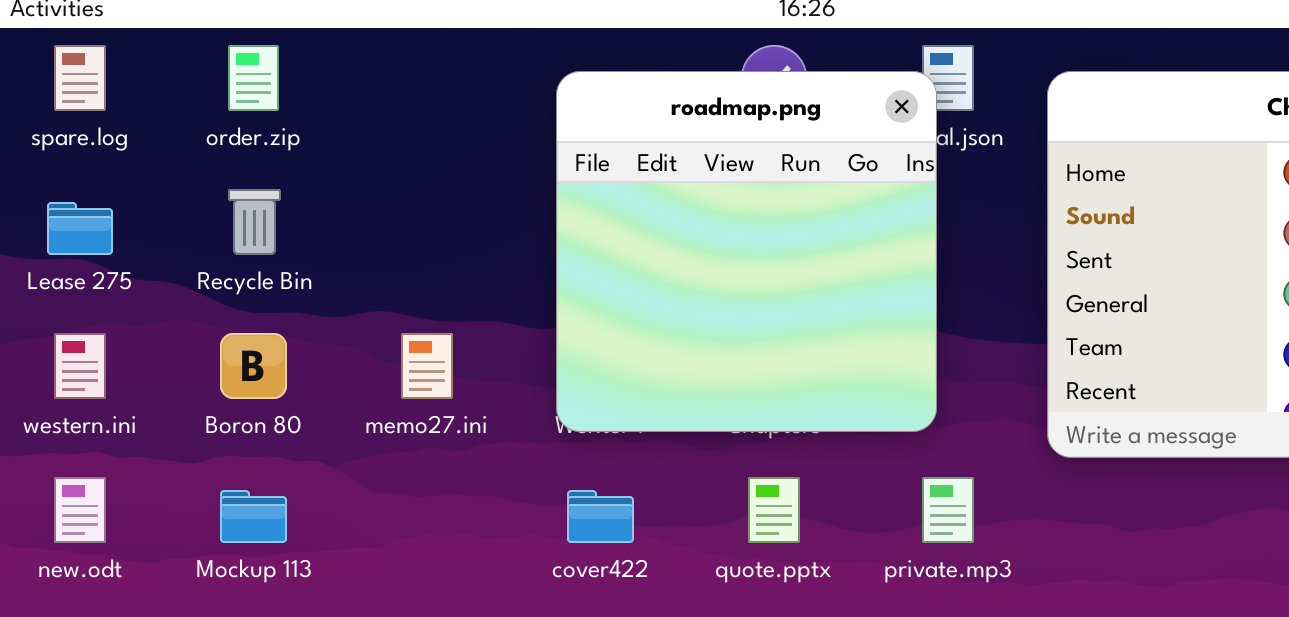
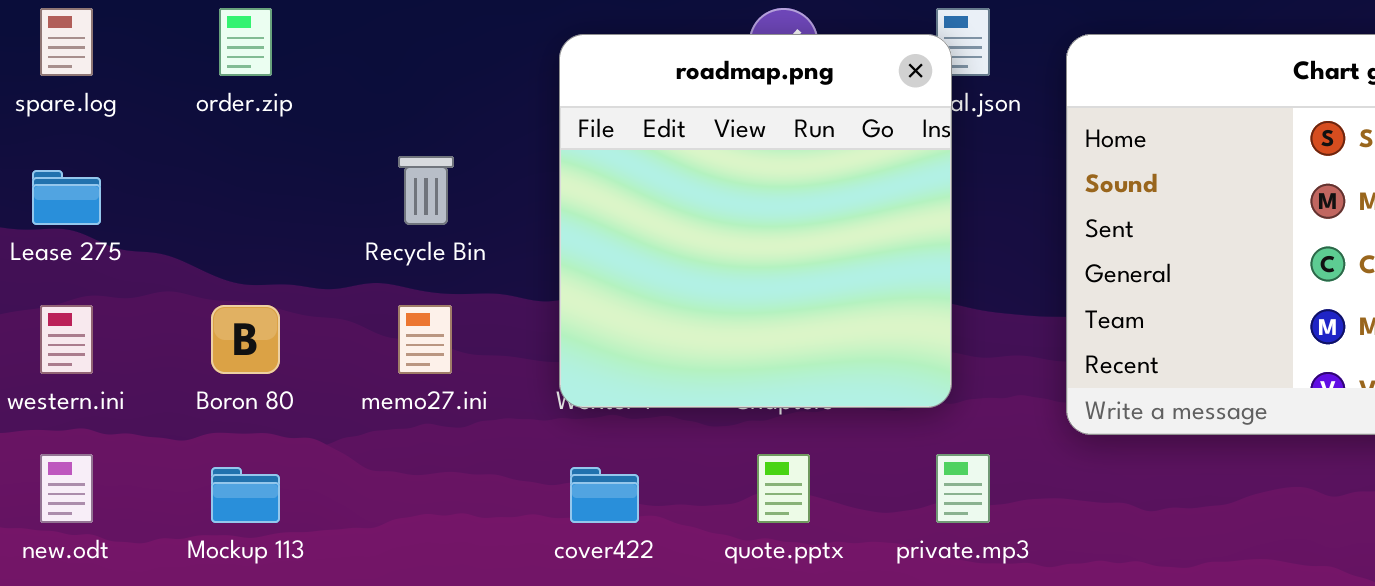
Recycle Bin: [228,189,281,255] -> [398,156,454,225], moved

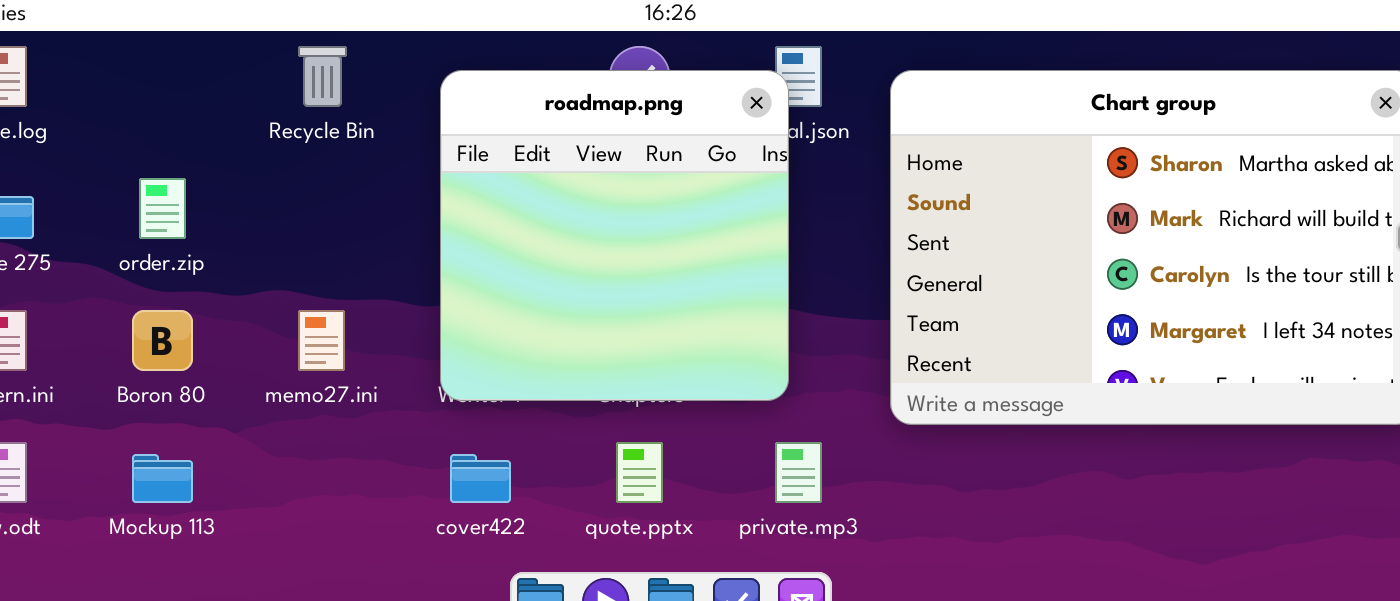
order.zip: [219,8,272,76] -> [139,178,186,239], moved
Recycle Bin: [398,156,454,225] -> [298,46,347,107], moved

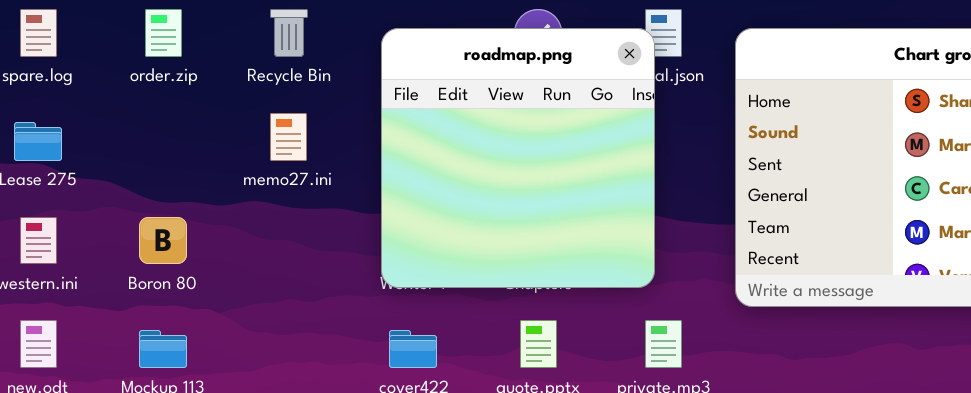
order.zip: [139,178,186,239] -> [145,9,182,57], moved
memo27.ini: [298,310,345,371] -> [270,113,307,161], moved

